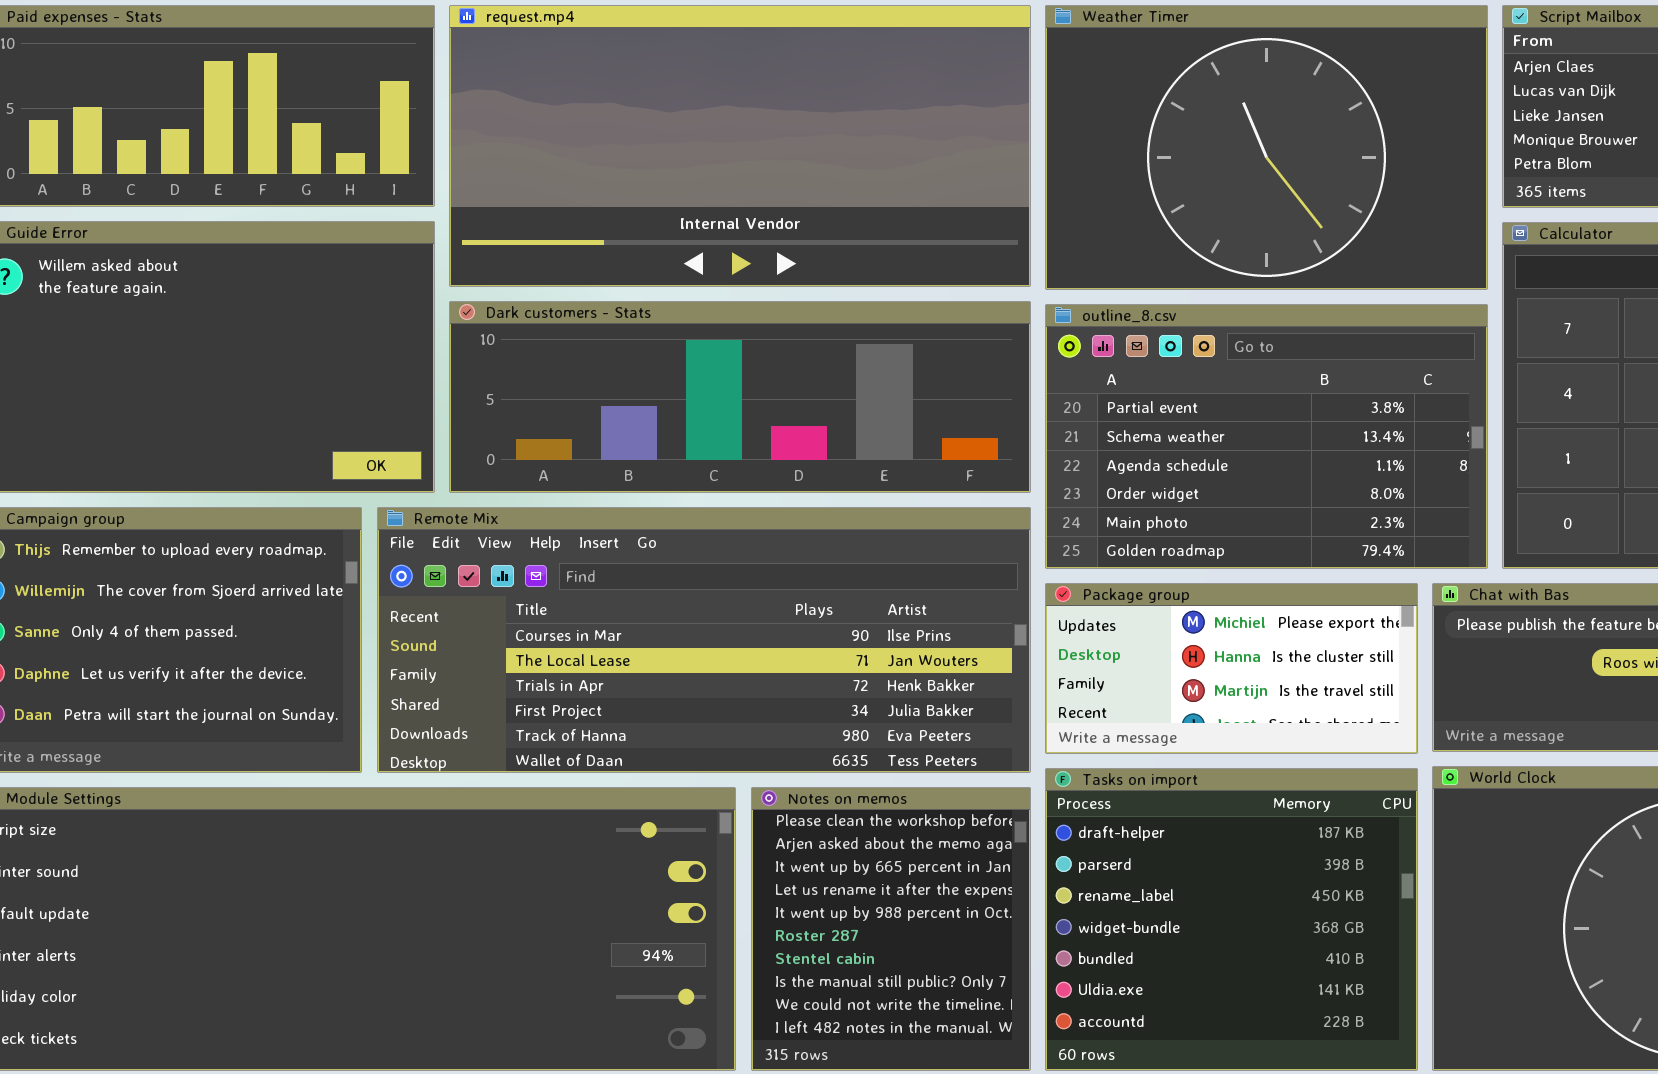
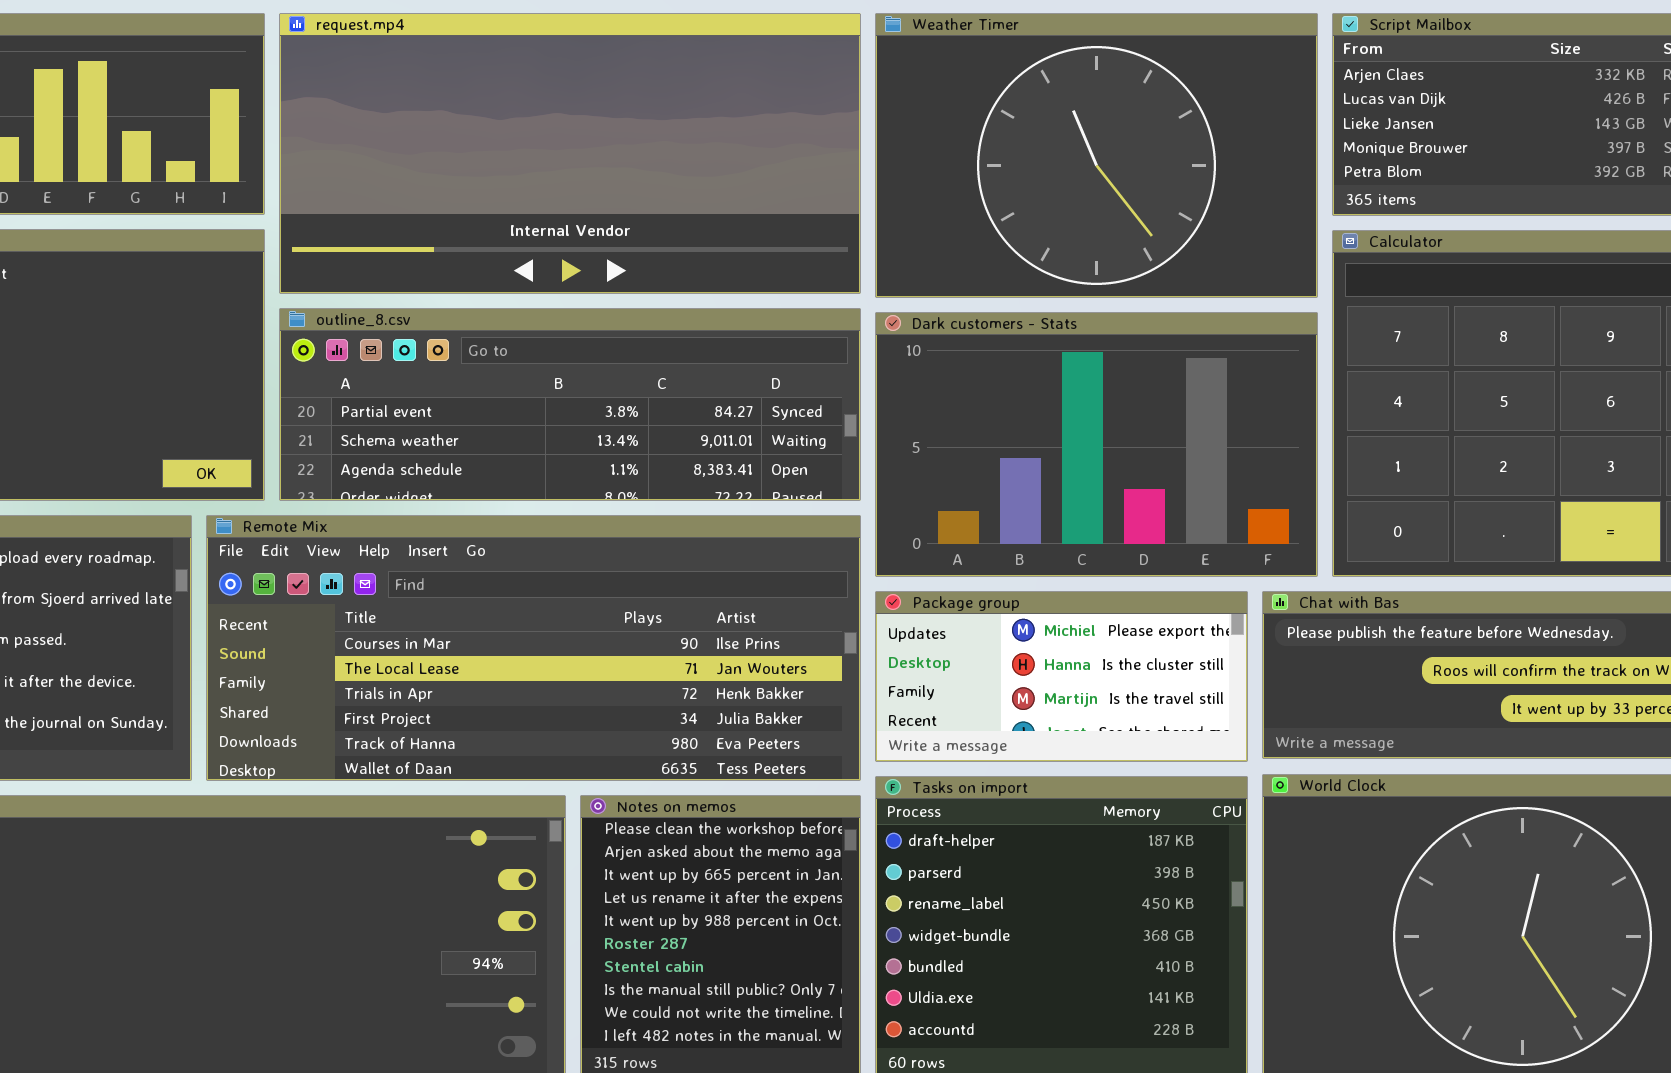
Dark customers - Stats: [449,301,1031,493] -> [875,312,1318,577], moved, resized
outline_8.csv: [1045,304,1488,569] -> [279,308,861,501], moved, resized

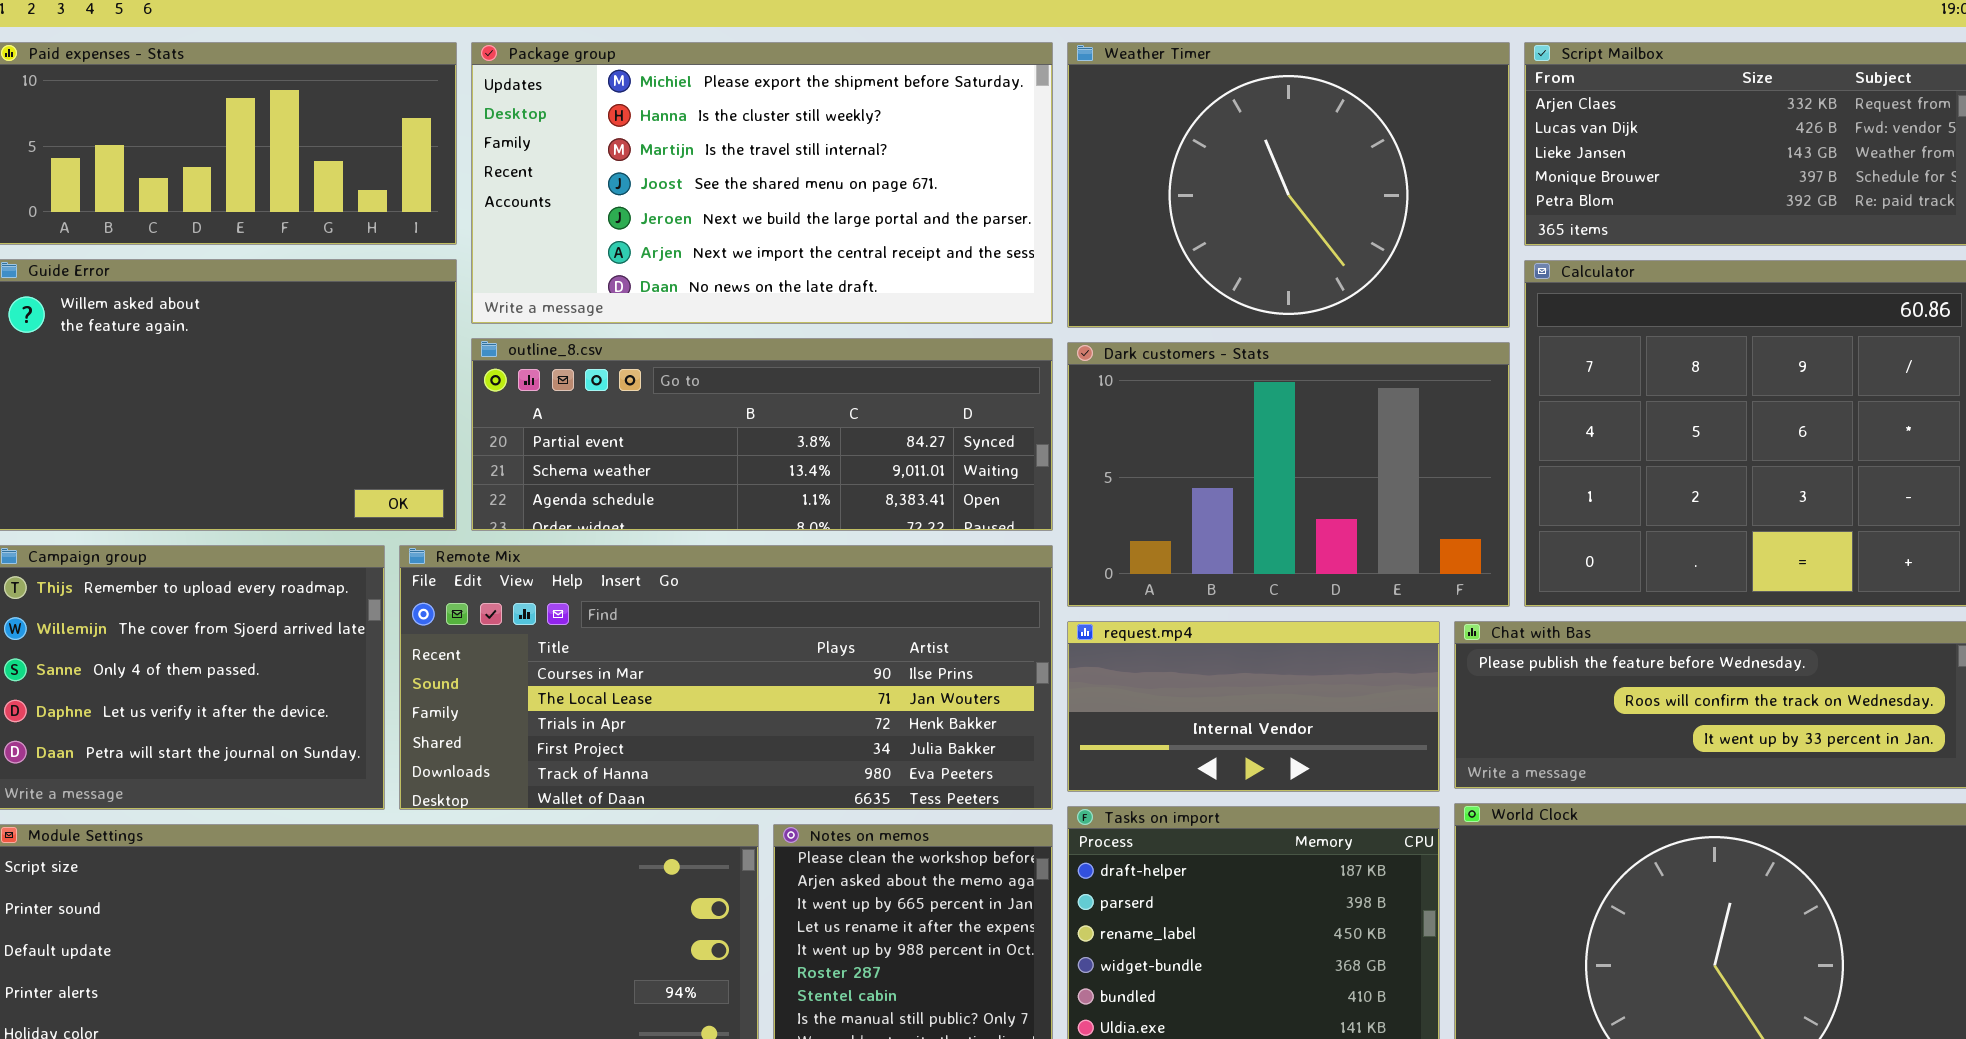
request.mp4: [279,13,861,294] -> [1067,621,1440,792], moved, resized
Package group: [875,591,1248,762] -> [471,42,1053,324], moved, resized

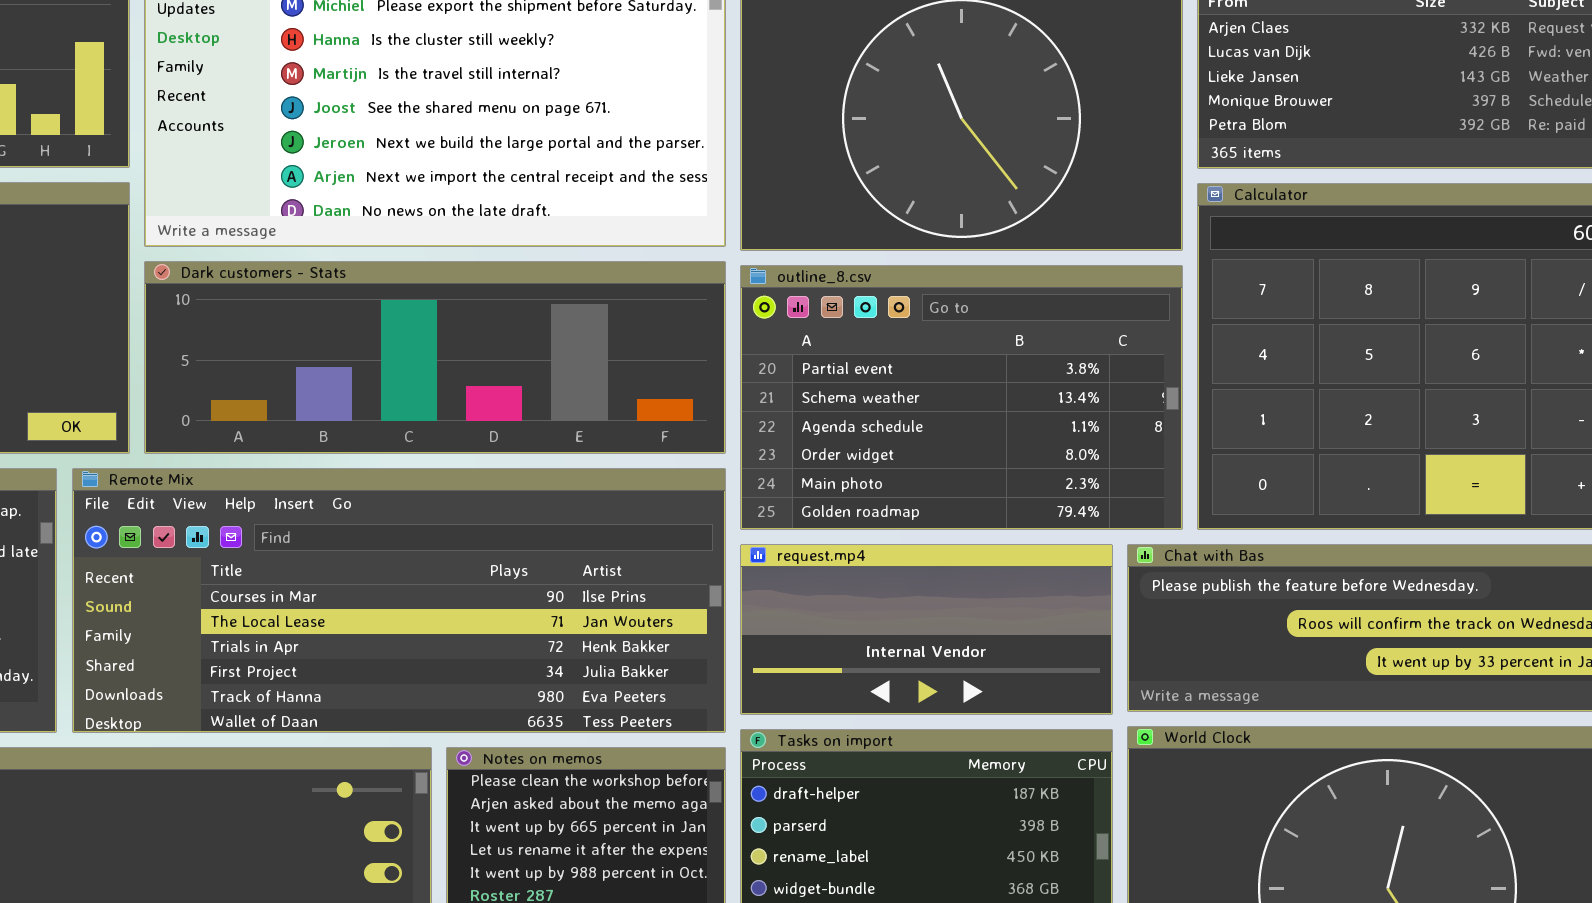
outline_8.csv: [471,338,1053,531] -> [740,265,1183,530], moved, resized
Dark customers - Stats: [1067,342,1510,607] -> [144,261,726,454], moved, resized

